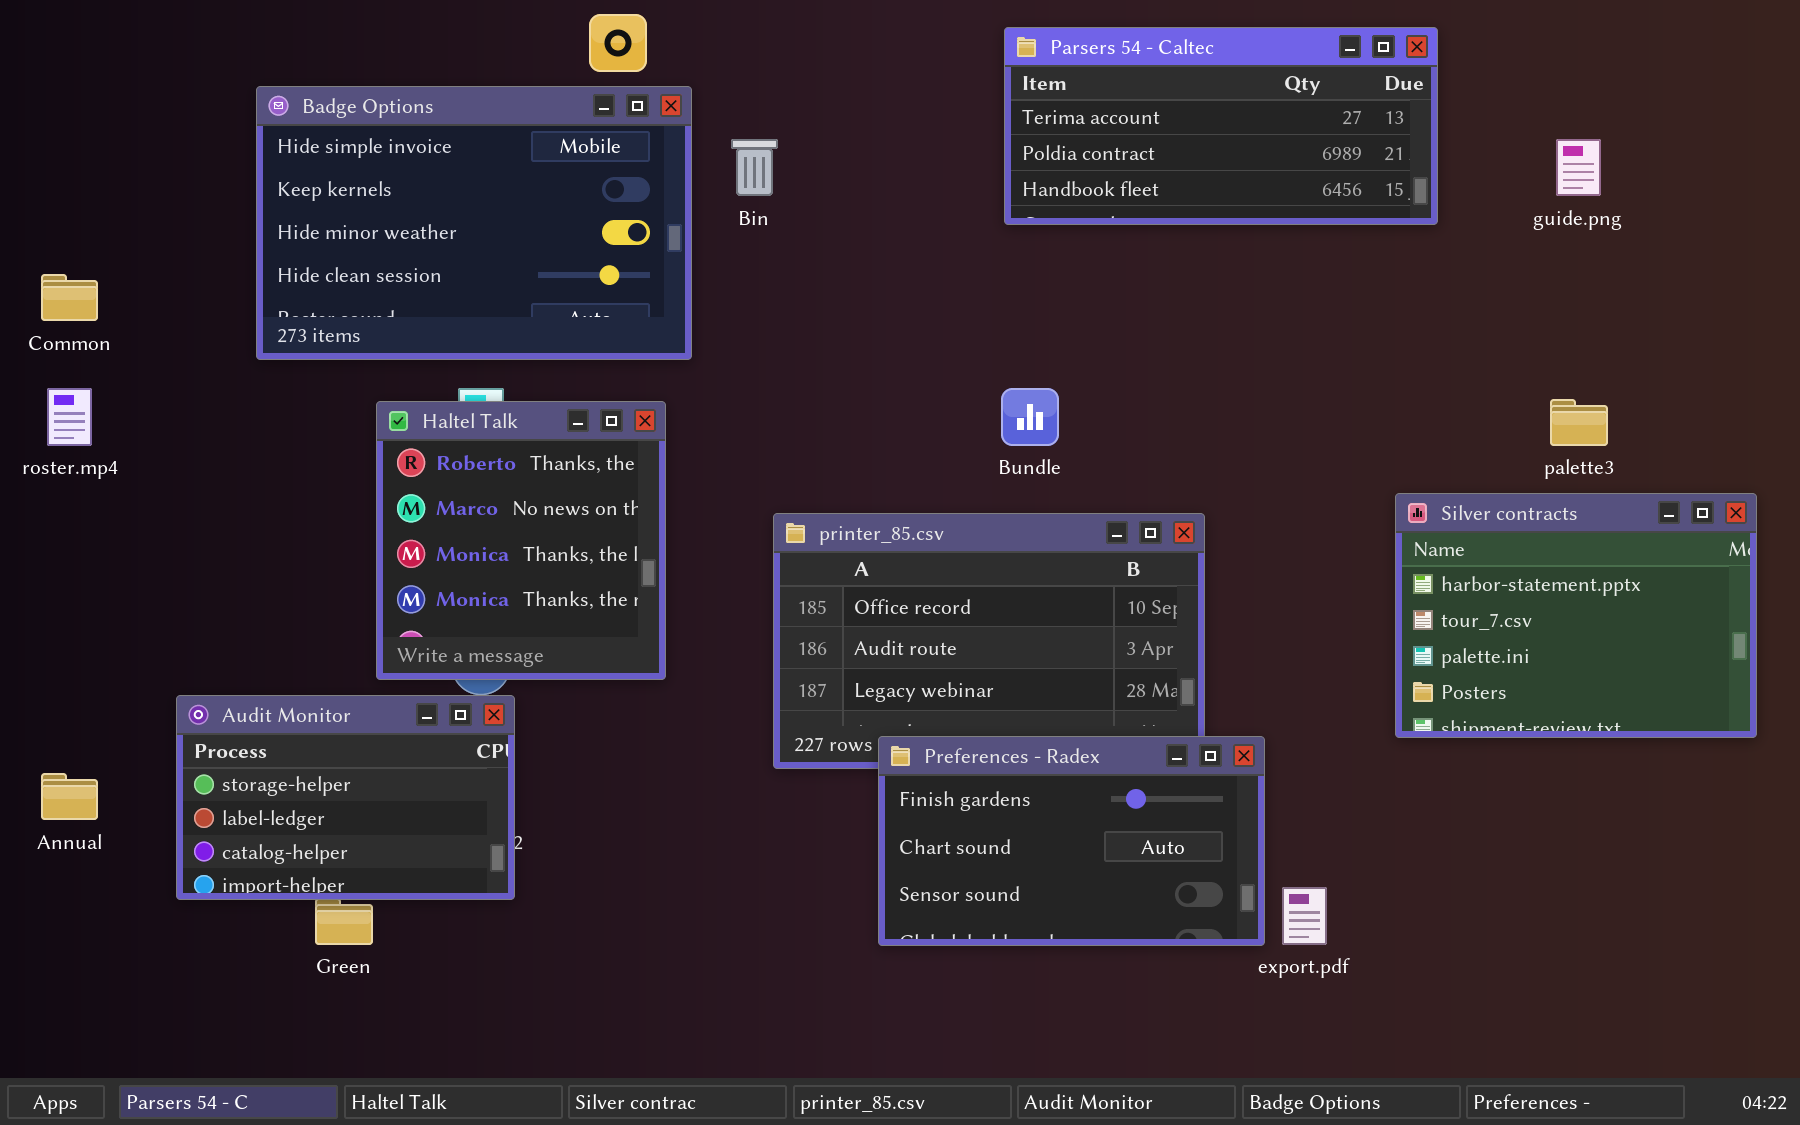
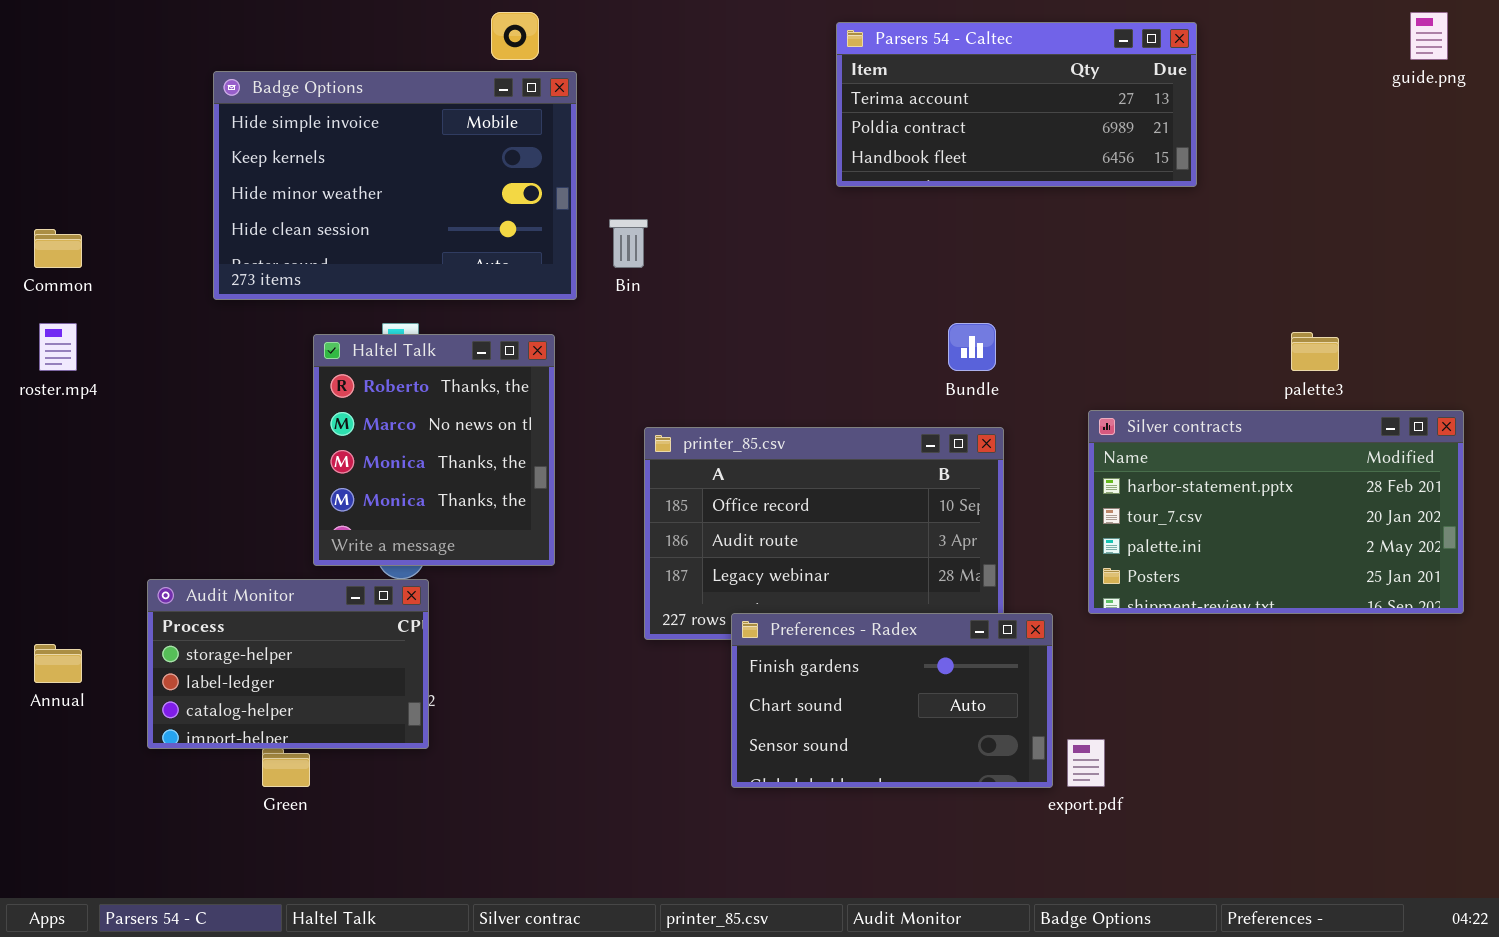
Bin: [731,139,778,196] -> [609,219,648,268], moved
guide.png: [1556,139,1601,196] -> [1410,12,1448,60], moved
Bundle: [1001,388,1059,446] -> [948,323,996,371], moved
Silver contracts: [1395,493,1757,738] -> [1088,410,1464,614], resized

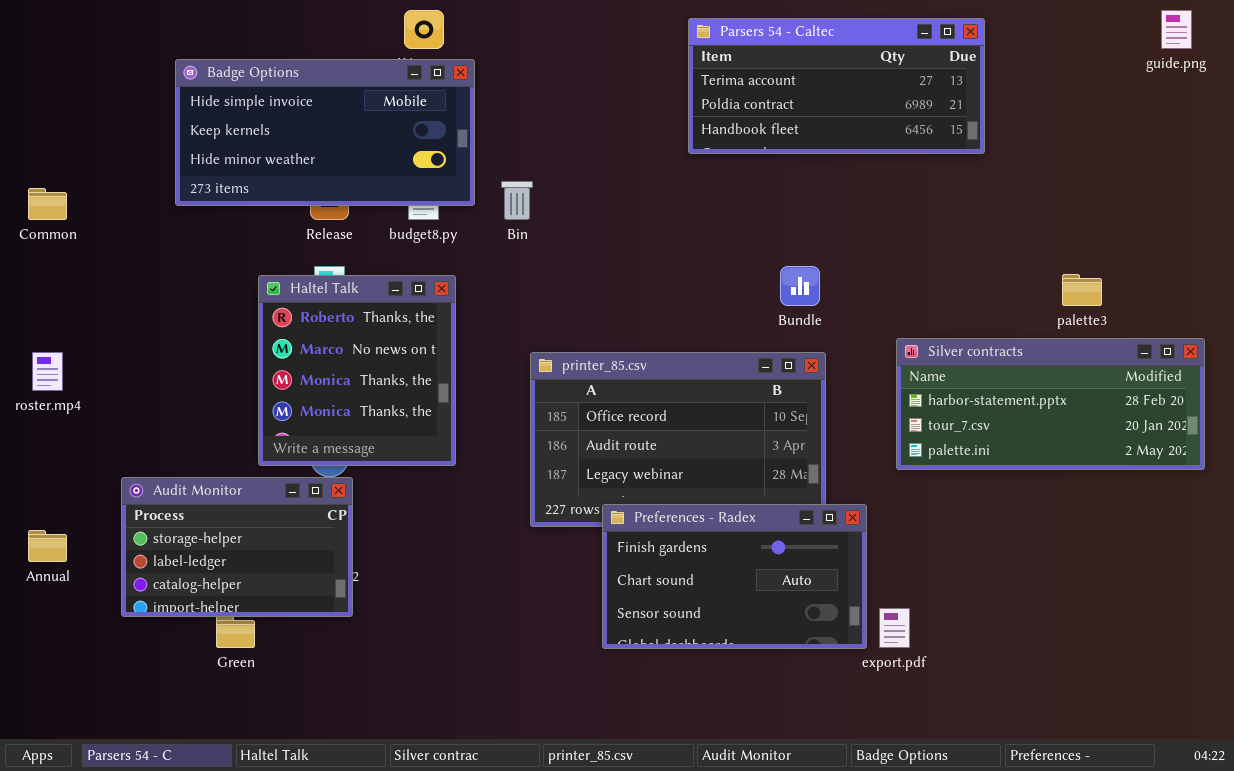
Badge Options: [213,71,577,300] -> [175,59,475,206], resized
roster.mp4: [39,323,77,371] -> [32,352,63,391], moved
Silver contracts: [1088,410,1464,614] -> [896,338,1205,470], resized

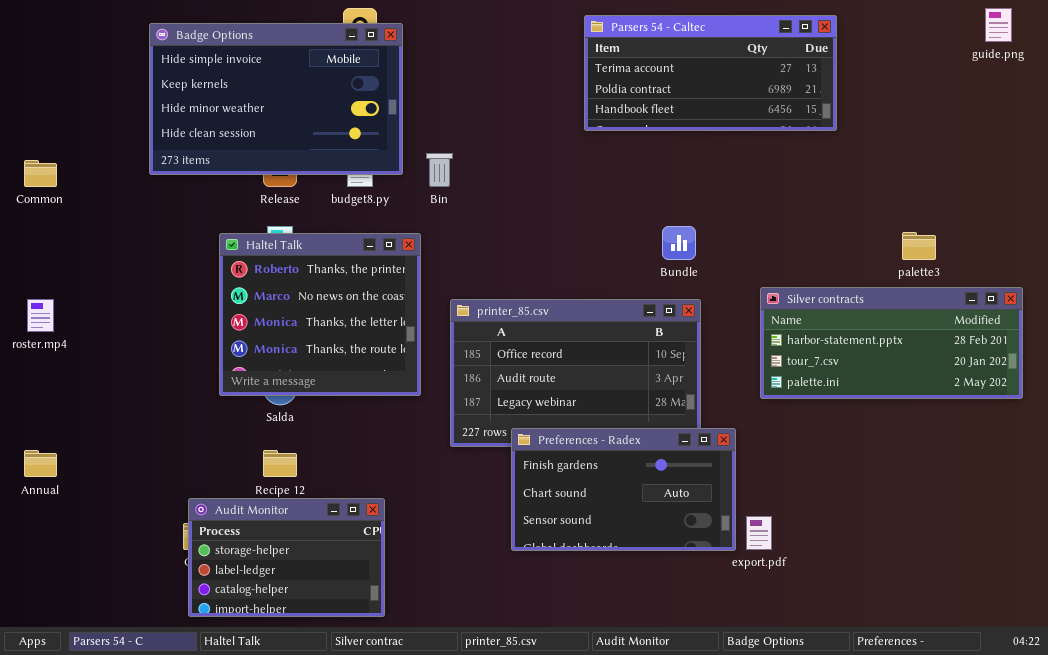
Badge Options: [175,59,475,206] -> [149,23,403,175], resized
Haltel Talk: [258,275,456,466] -> [219,233,421,396], resized
Audit Monitor: [121,477,353,617] -> [188,498,385,617], moved

